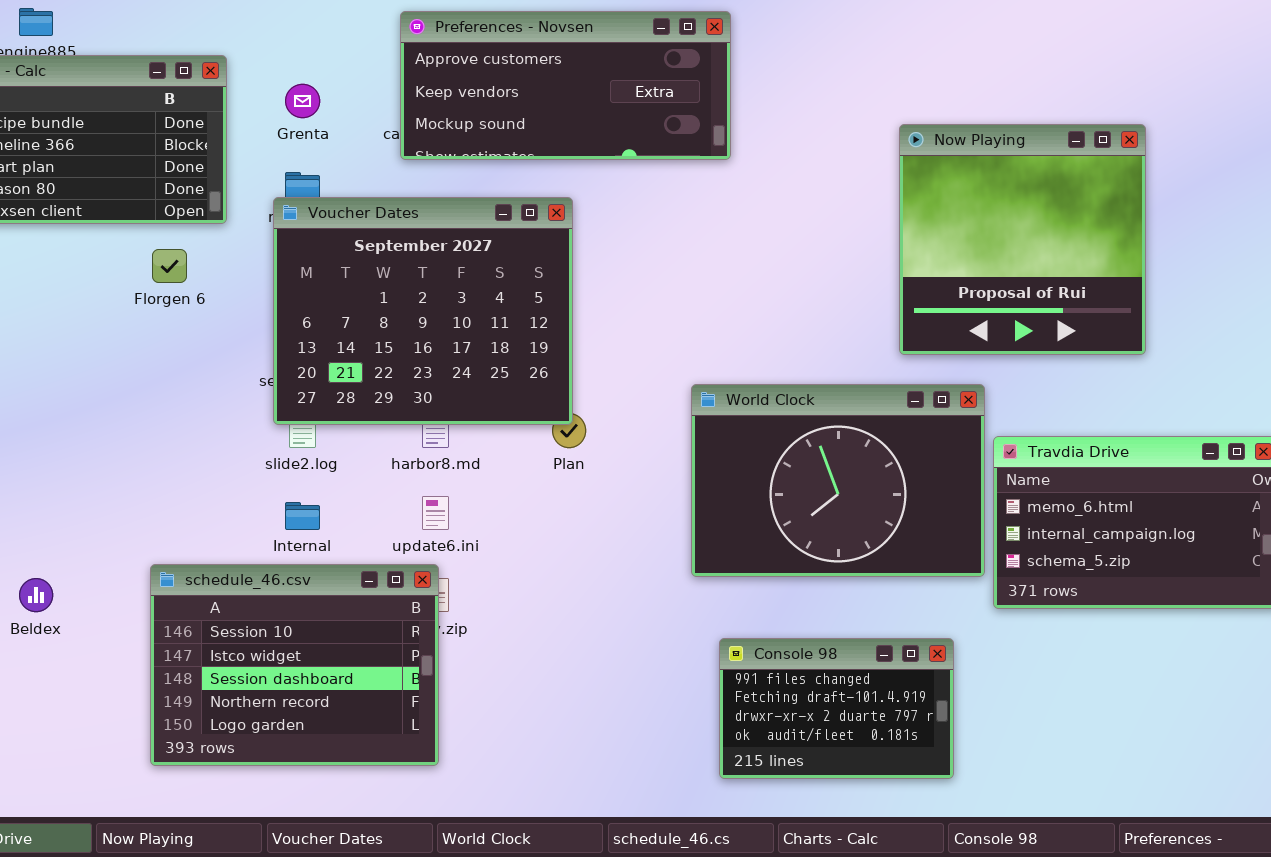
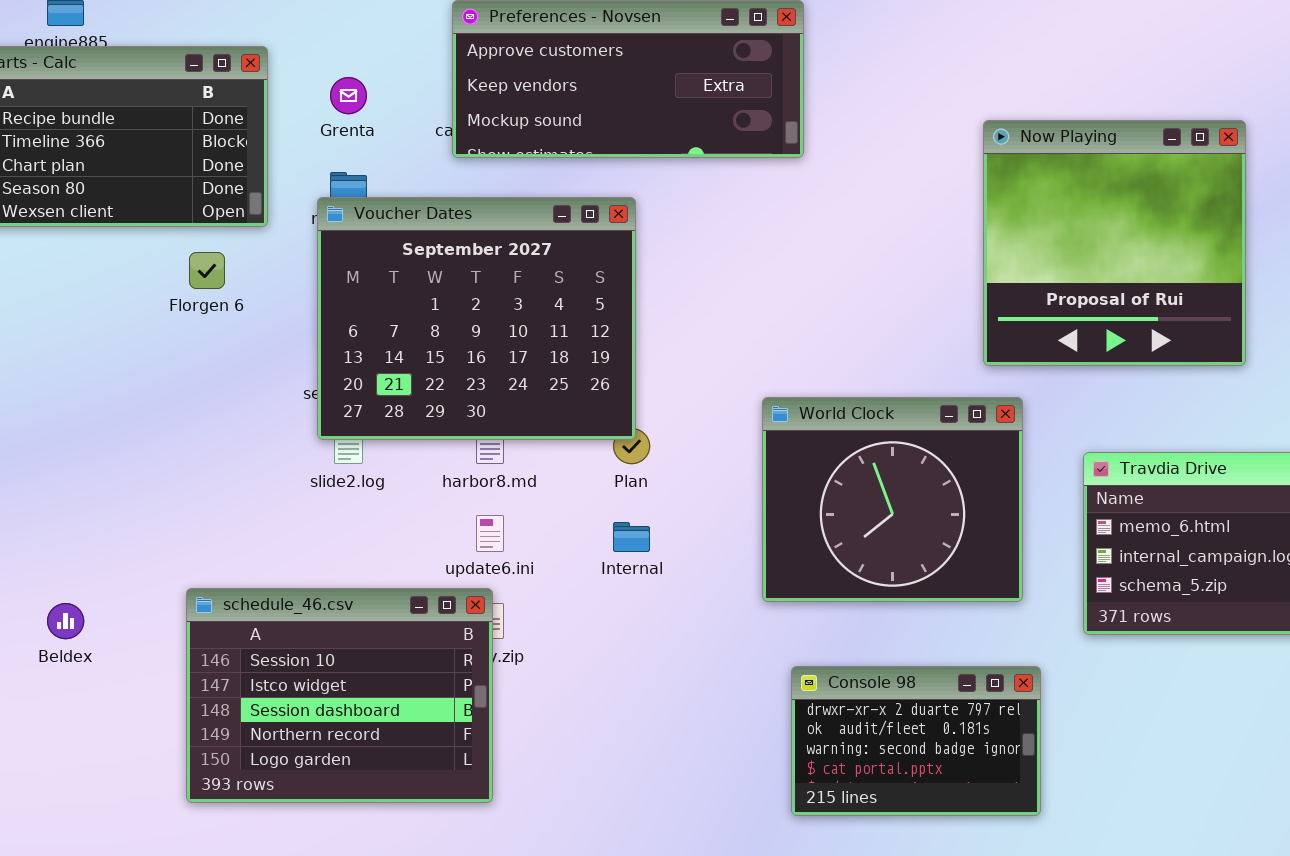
World Clock: [691,384,985,577] -> [762,397,1023,602], resized
Internal: [285,502,320,530] -> [613,522,650,552], moved
Console 98: [719,638,954,779] -> [791,666,1041,816], scrolled down 2 rows

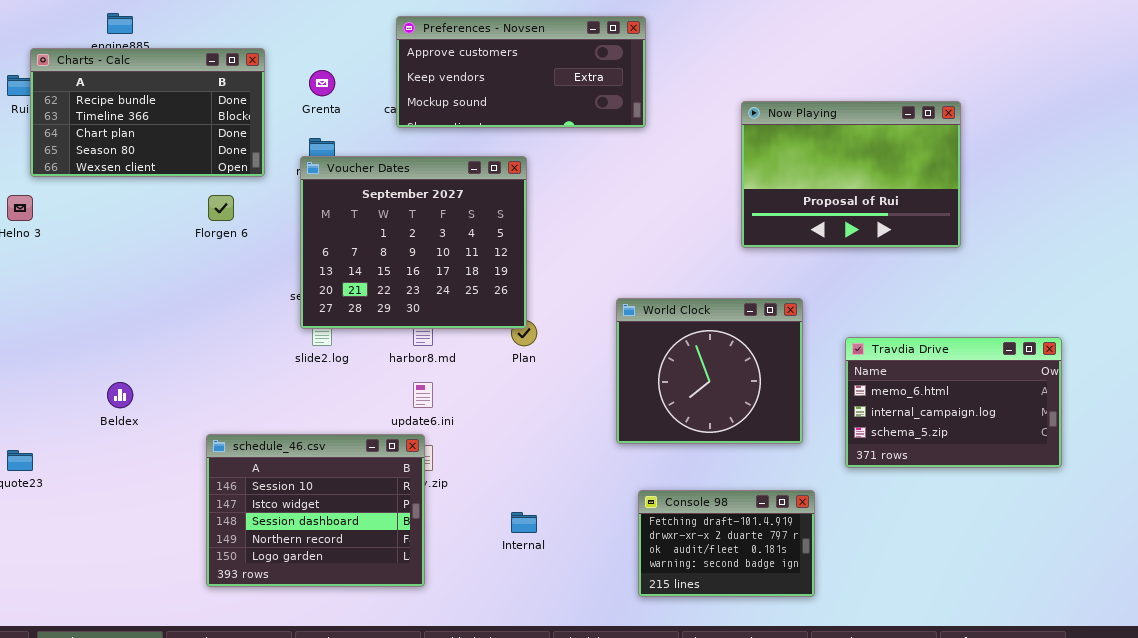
Now Playing: [983,120,1246,366] -> [741,101,961,248], resized
Internal: [613,522,650,552] -> [511,512,537,533], moved
Beldex: [47,603,84,639] -> [107,382,133,408], moved
Console 98: [791,666,1041,816] -> [638,490,815,597], scrolled up 1 row

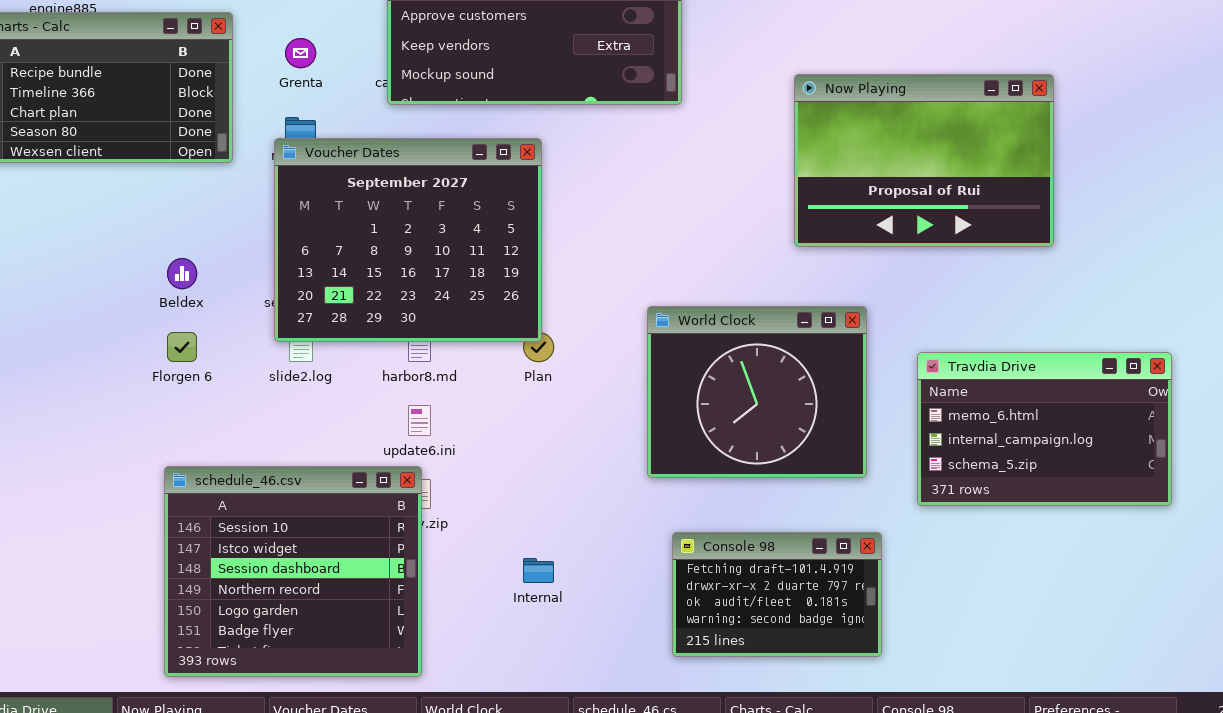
Florgen 6: [208,195,234,221] -> [167,332,197,362], moved
Beldex: [107,382,133,408] -> [167,258,197,289], moved
schedule_46.csv: [206,434,425,587] -> [164,466,422,677], resized

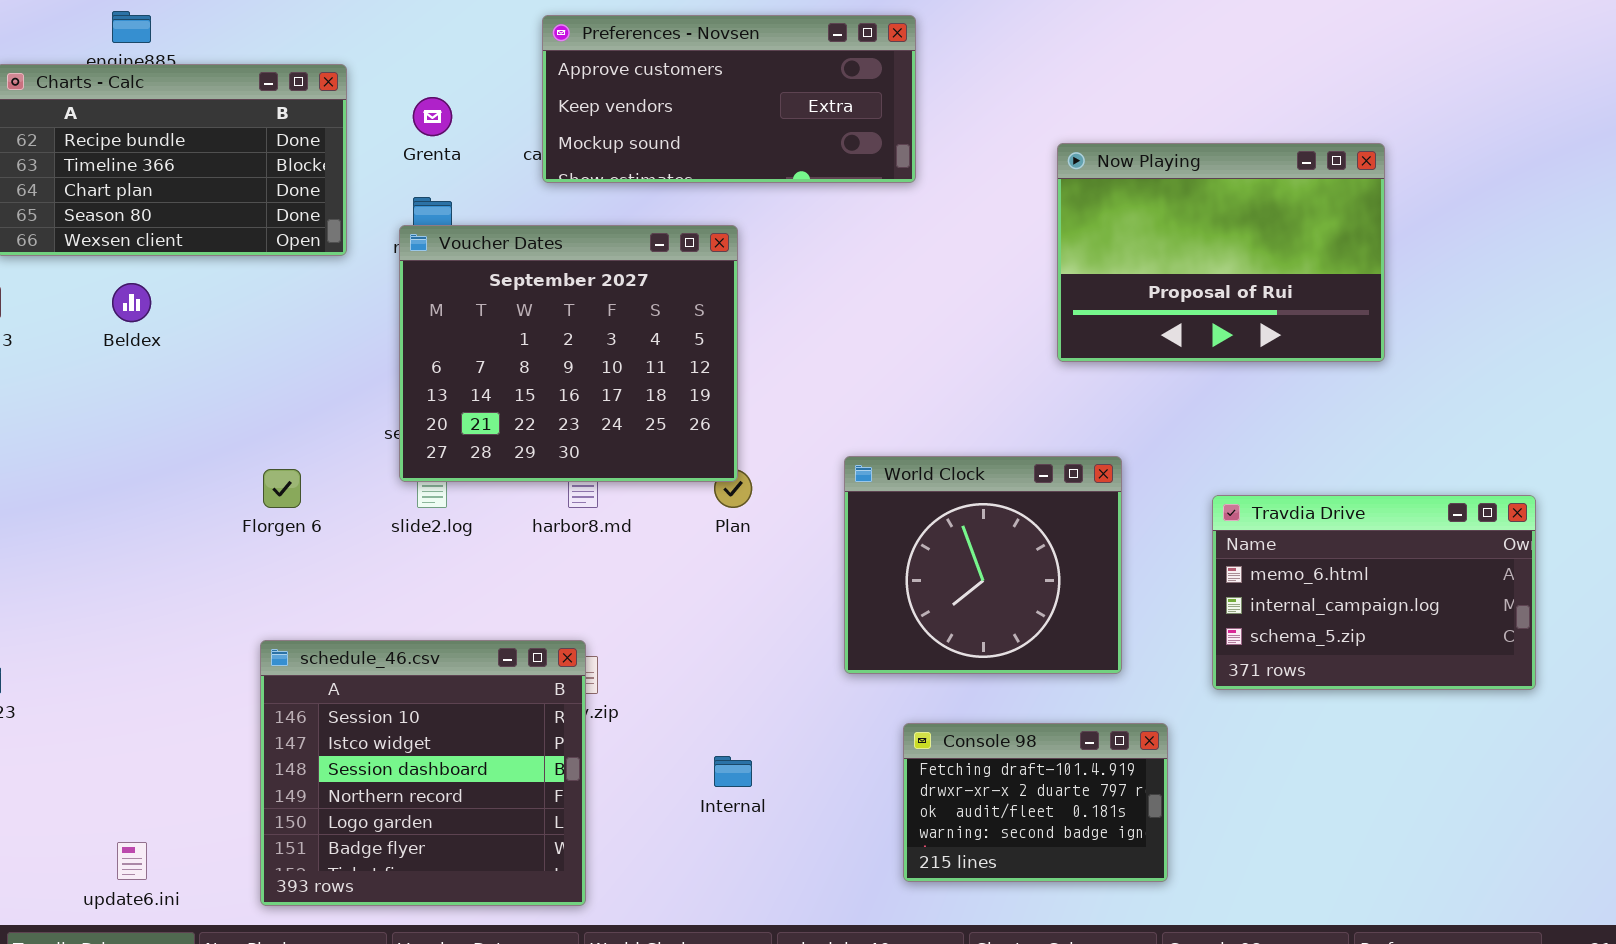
Beldex: [167,258,197,289] -> [112,283,151,322], moved
World Clock: [647,306,867,478] -> [844,456,1122,674], moved
update6.ini: [408,405,431,436] -> [117,842,147,880], moved

